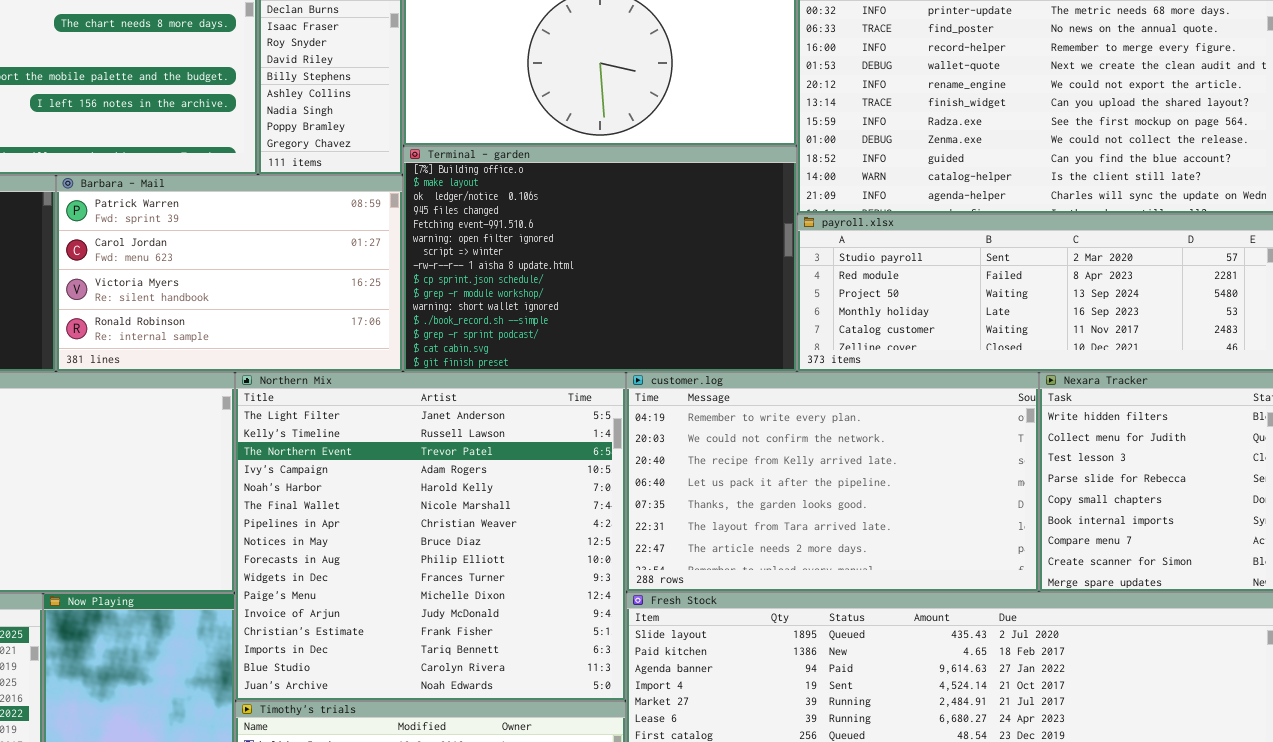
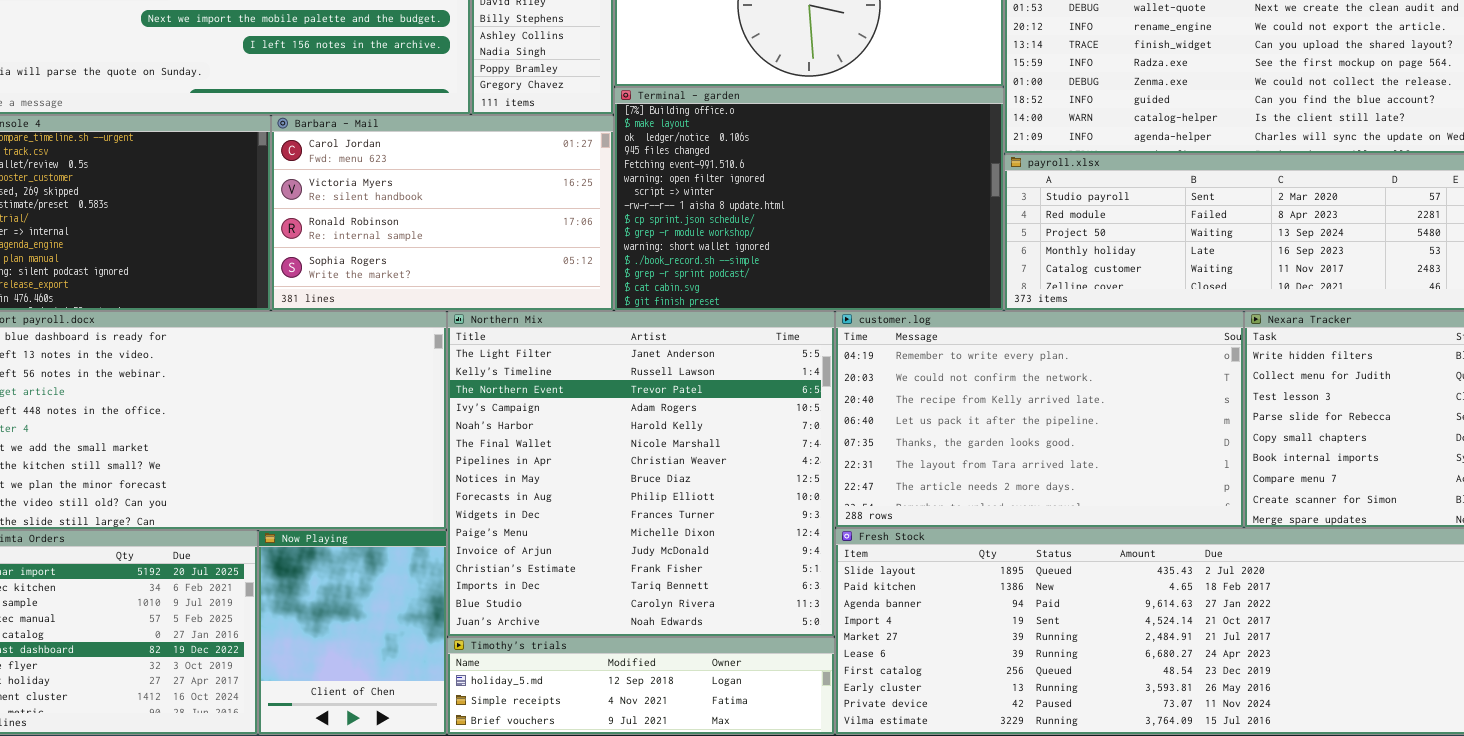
Barbara - Mail: [56,175,403,372] -> [271,115,614,311], scrolled down 1 row

